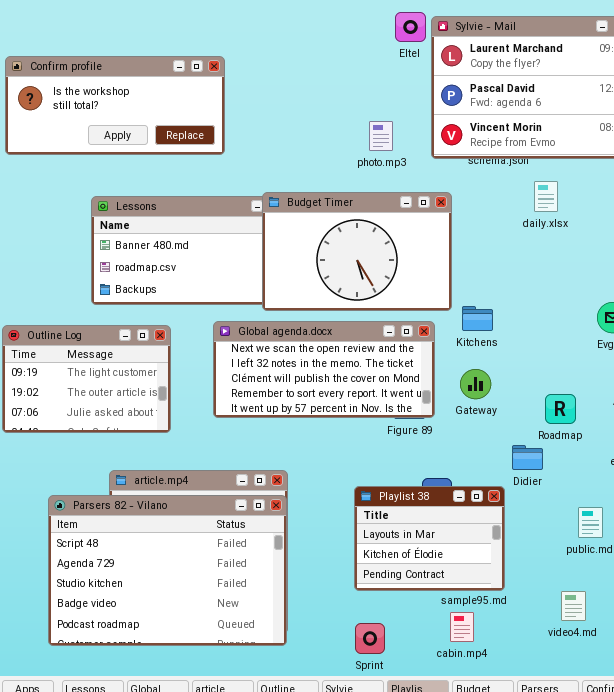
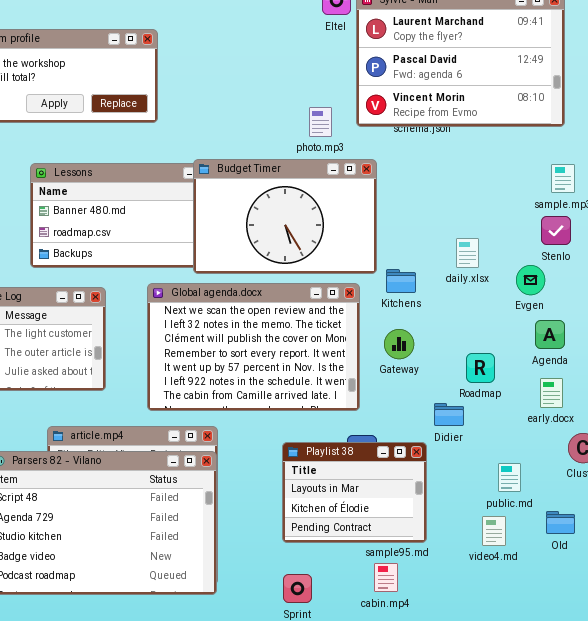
photo.mp3: [369,121,393,151] -> [309,107,332,137], moved
daily.xlsx: [534,181,558,212] -> [456,238,479,268], moved
Global agenda.docx: [213,321,435,418] -> [147,283,360,411], resized
video4.md: [561,591,586,621] -> [482,516,506,546], moved

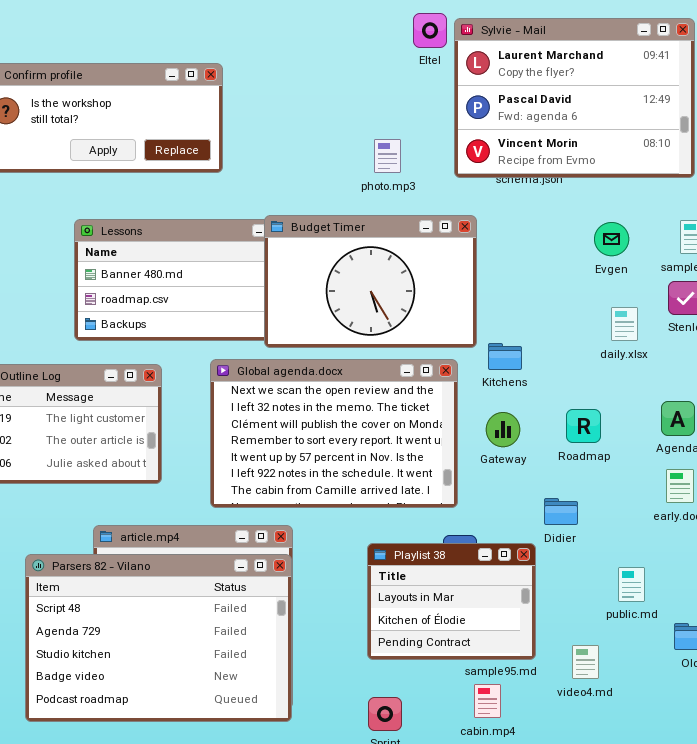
photo.mp3: [309,107,332,137] -> [374,139,401,173], moved
daily.xlsx: [456,238,479,268] -> [611,307,638,341], moved
Evgen: [516,265,545,295] -> [594,222,629,256], moved
Roadmap: [466,353,495,383] -> [566,409,601,443], moved
video4.md: [482,516,506,546] -> [572,645,599,679], moved

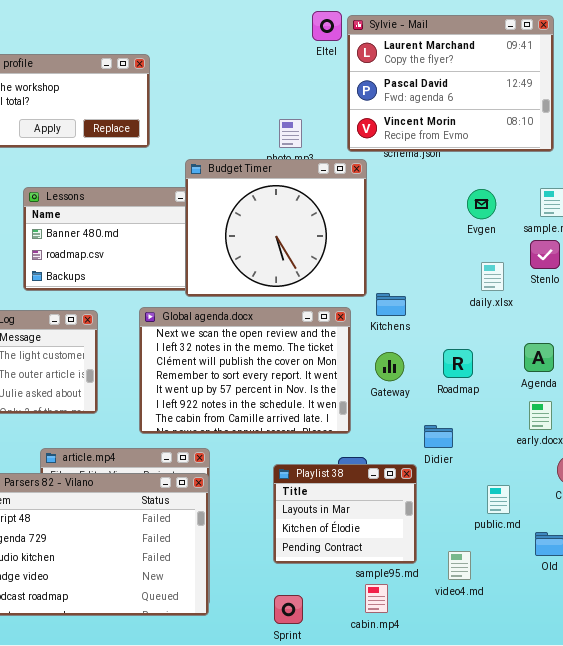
Budget Timer: [264,215,477,348] -> [185,159,367,297], resized

